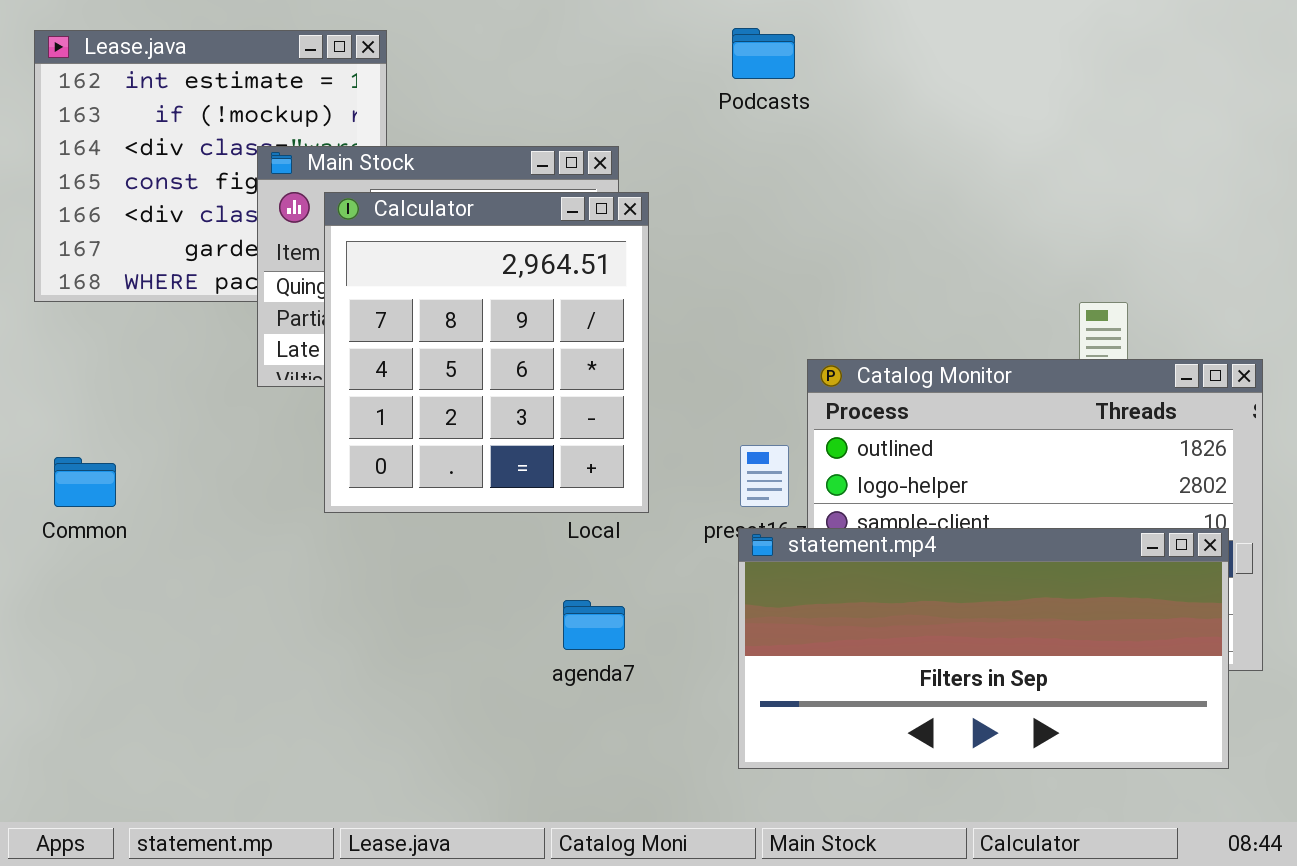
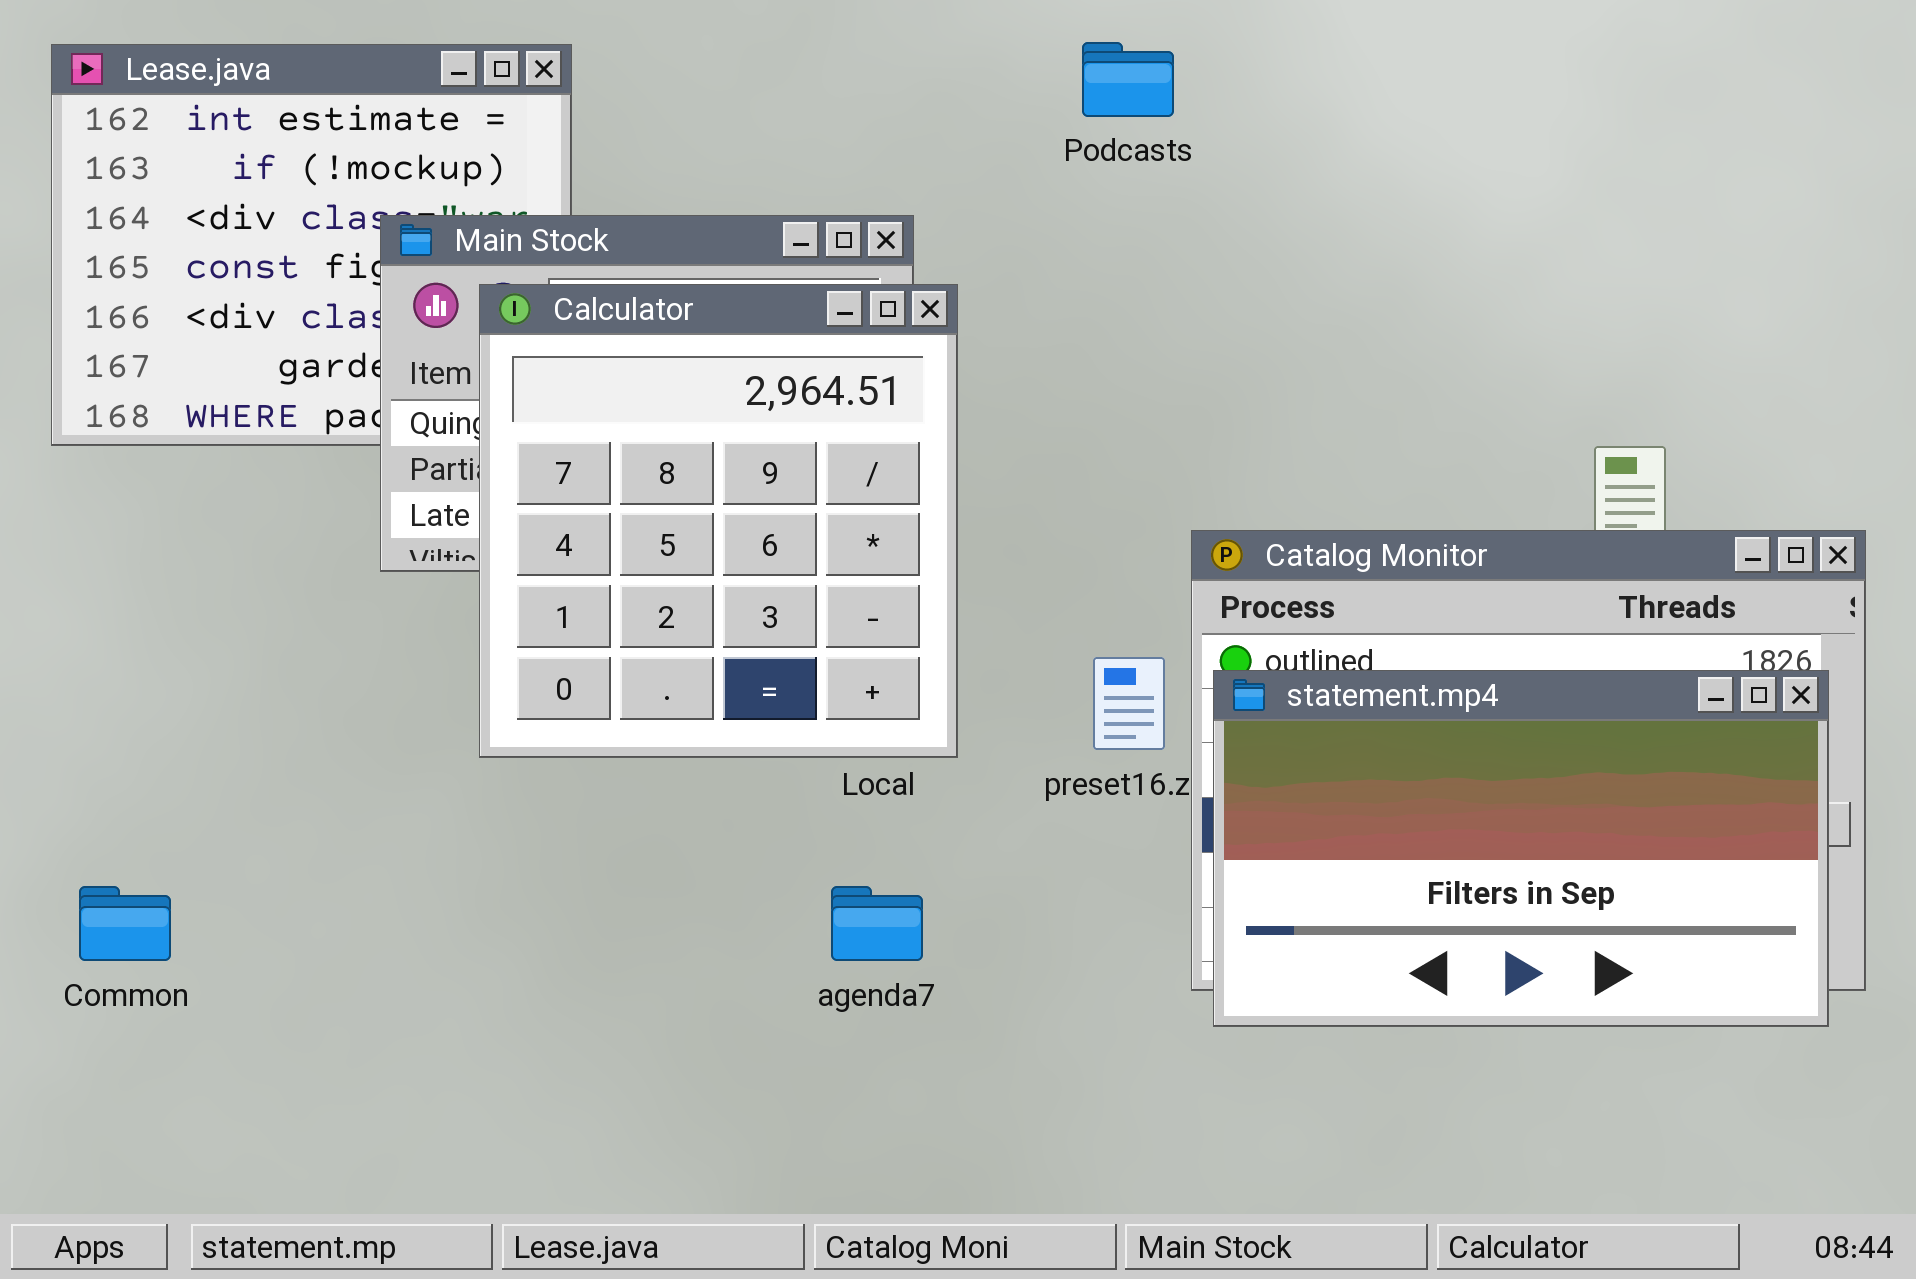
Common: [54,457,116,507] -> [79,886,171,961], moved
statement.mp4: [738,528,1229,769] -> [1213,670,1829,1027], moved, resized

